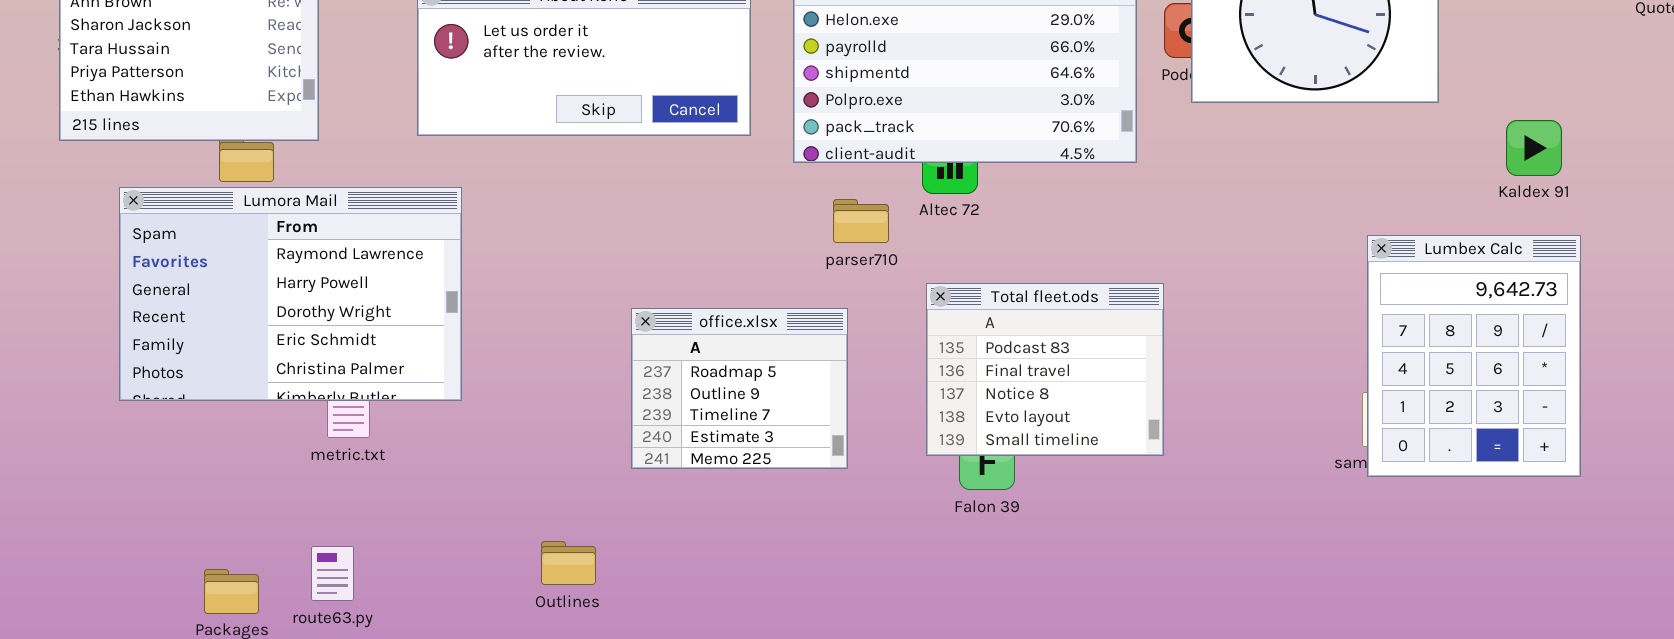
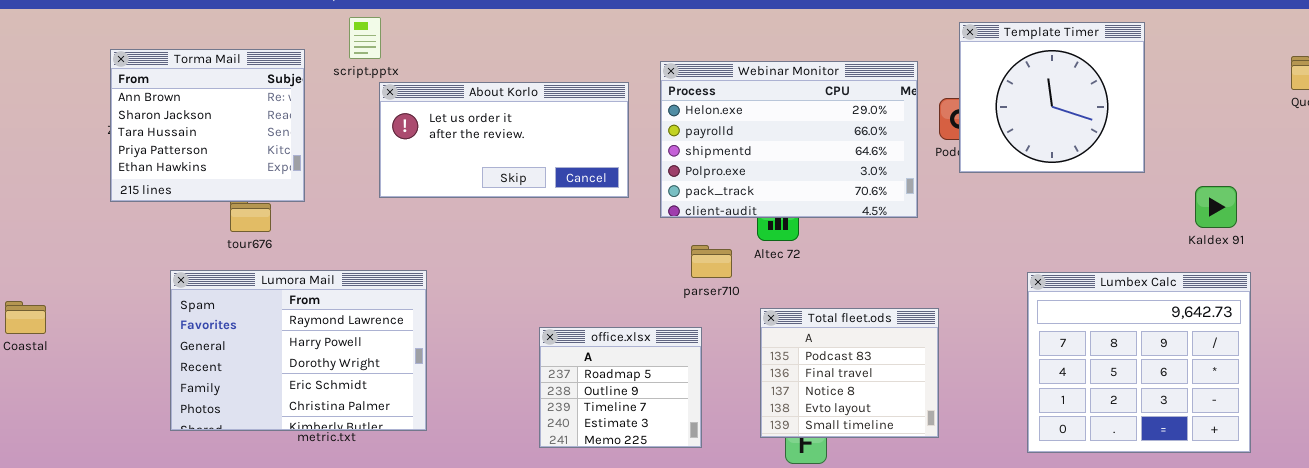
Lumora Mail: [119,187,462,401] -> [170,270,427,431], moved
Lumbex Calc: [1367,235,1581,477] -> [1027,272,1251,453], resized

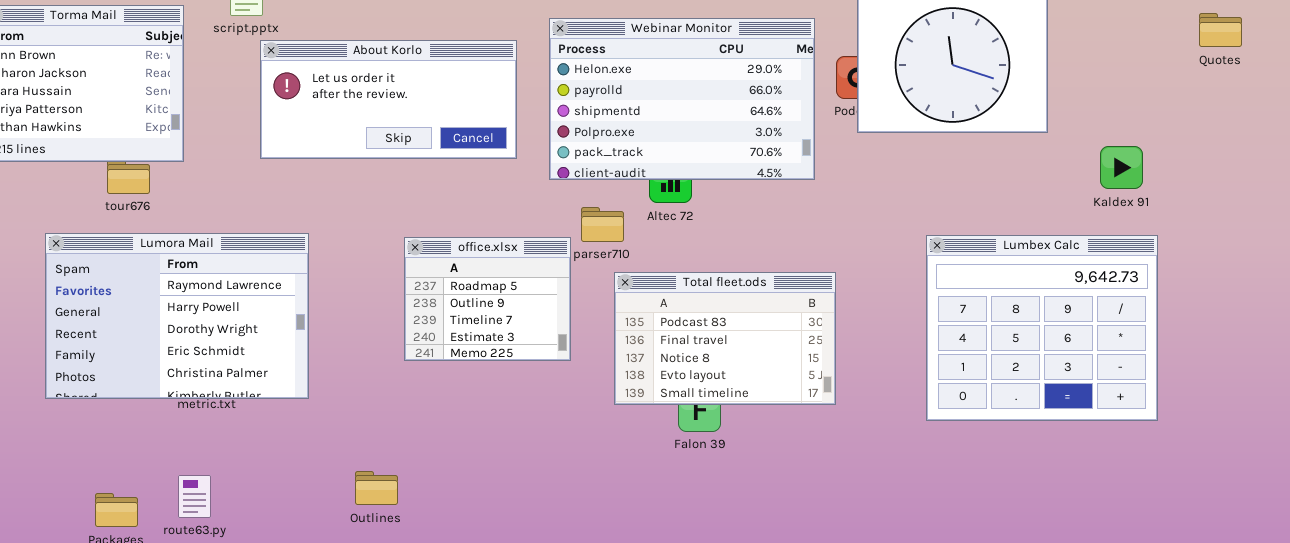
Total fleet.ods: [760,308,939,438] -> [614,272,836,405], resized
office.xlsx: [539,327,702,448] -> [404,237,571,361], moved

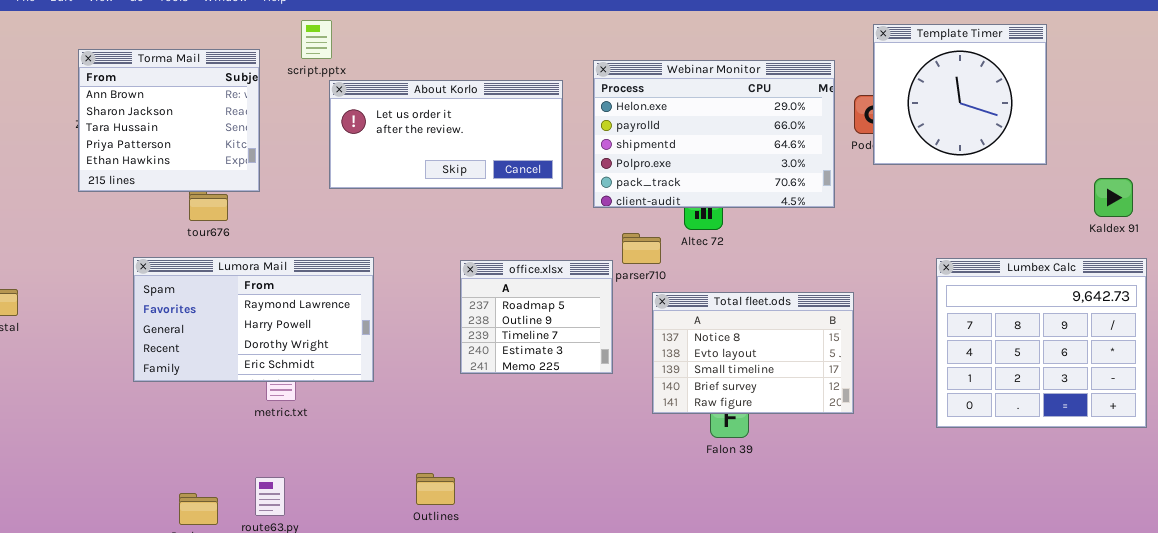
Lumora Mail: [45,233,309,399] -> [133,257,374,382], resized
Total fleet.ods: [614,272,836,405] -> [652,292,854,414], scrolled down 2 rows

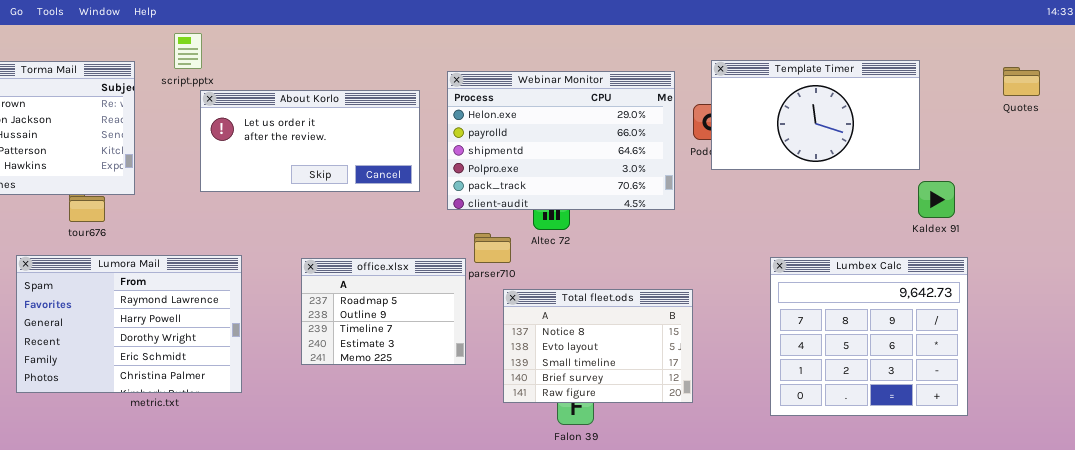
Template Timer: [873,24,1047,165] -> [711,60,920,170], resized
Lumora Mail: [133,257,374,382] -> [16,255,242,393], resized
office.xlsx: [460,260,613,374] -> [301,258,466,365], resized

